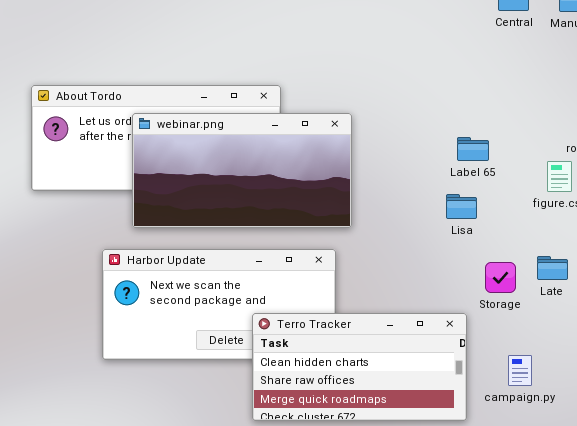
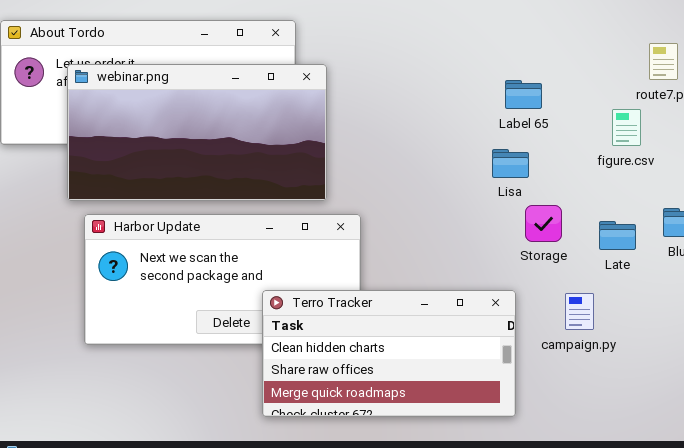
webinar.png: [132,113,352,228] -> [67,64,327,201], moved
Storage: [485,262,516,293] -> [525,205,562,242], moved
campaign.py: [508,355,532,386] -> [565,293,594,330], moved

